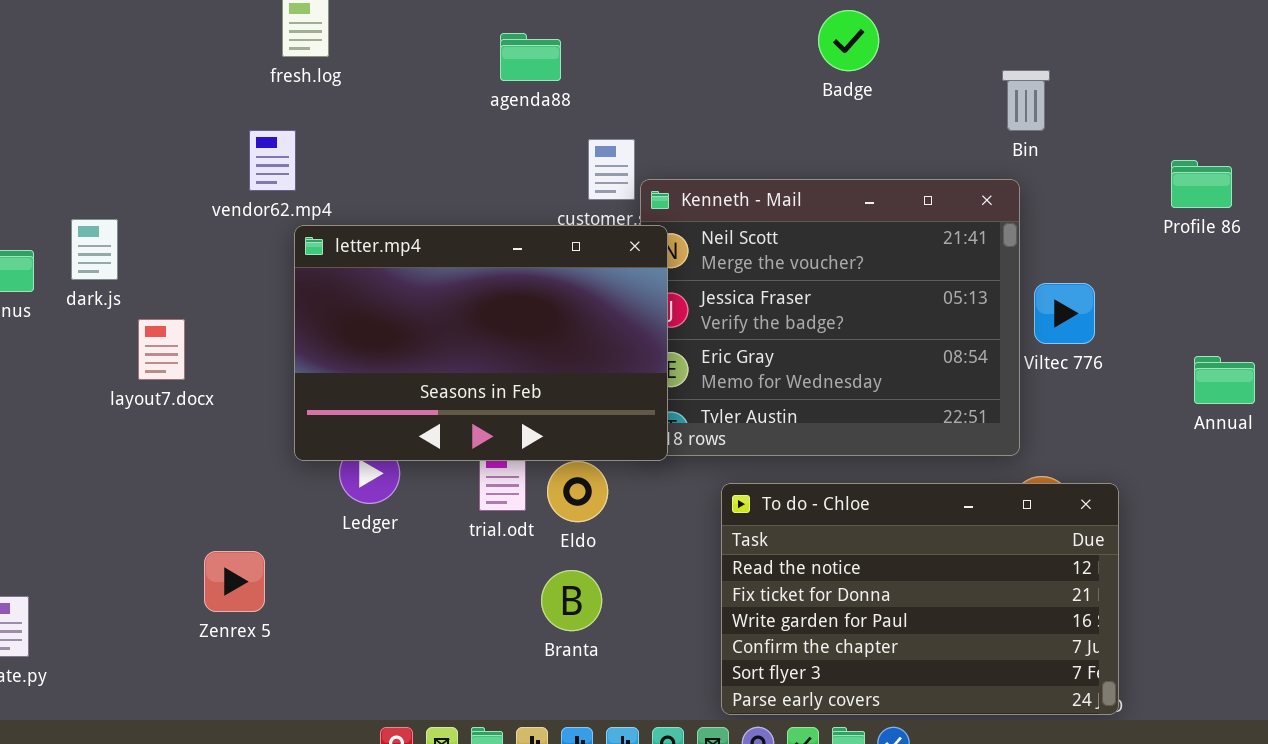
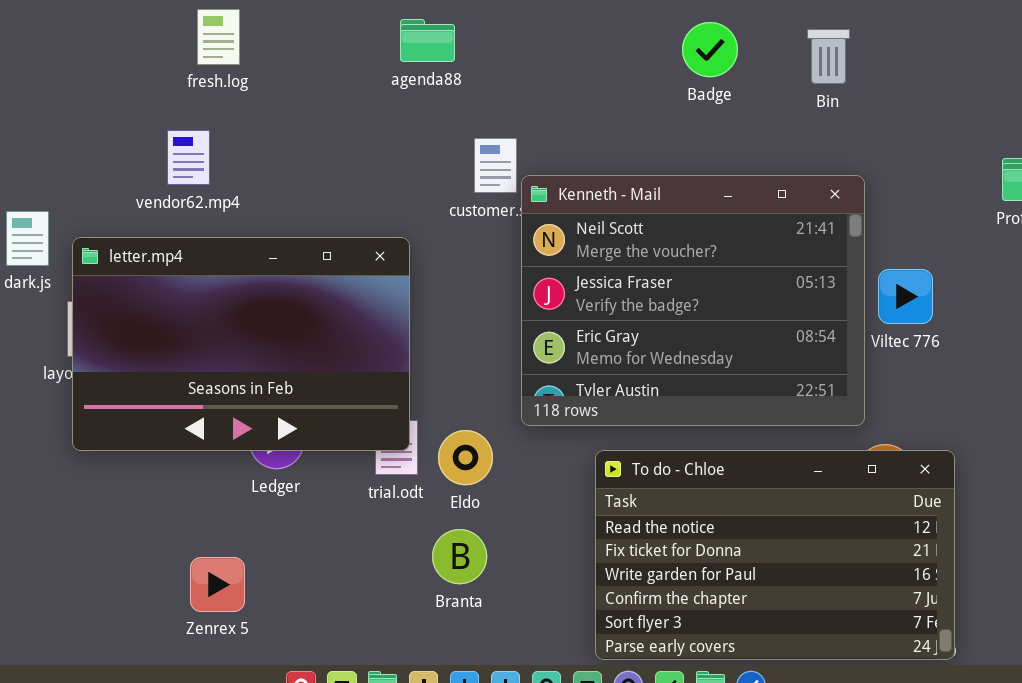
agenda88: [500,33,561,81] -> [400,19,455,62], moved
Bin: [1002,70,1050,131] -> [807,29,850,84], moved
letter.mp4: [294,225,668,461] -> [72,237,410,451], moved
Zenrex 5: [204,551,265,612] -> [190,557,245,612], moved

